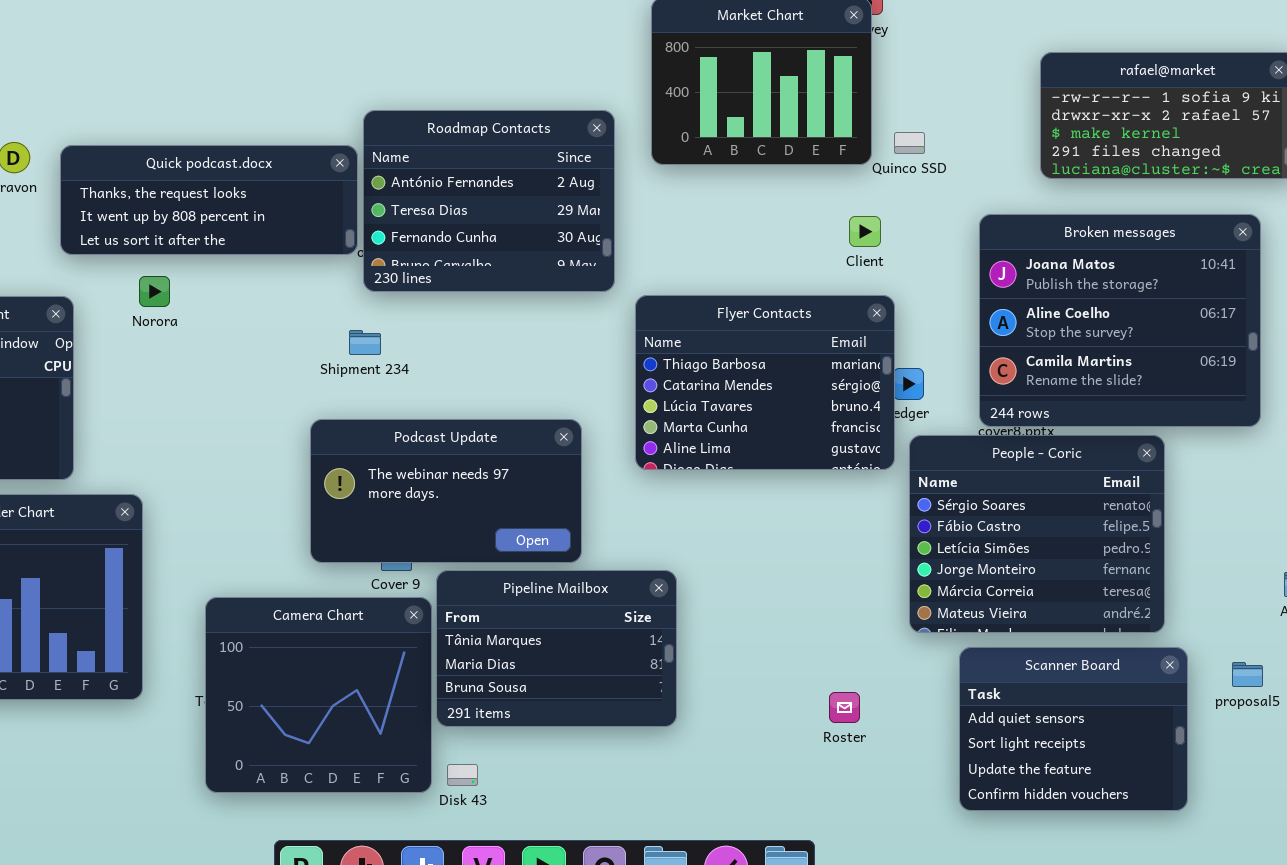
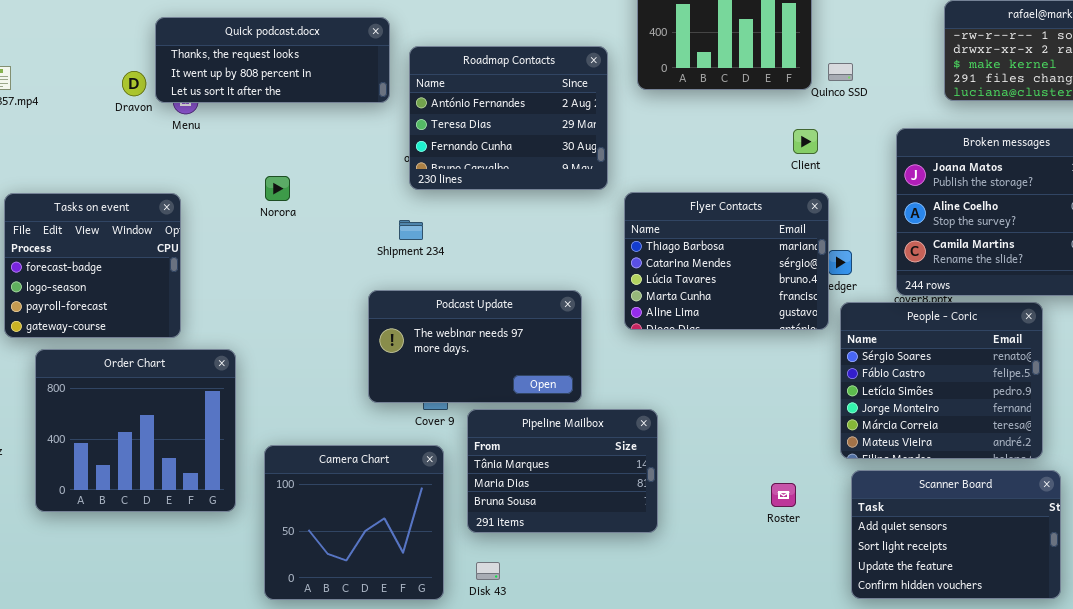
Quick podcast.docx: [60,145,358,255] -> [155,17,390,103], moved
Norora: [139,276,170,307] -> [265,176,290,201], moved
Camera Chart: [205,597,432,793] -> [264,445,444,600], moved
Scanner Board: [959,647,1188,811] -> [851,470,1061,599], resized
Roster: [829,692,860,723] -> [771,483,796,507], moved

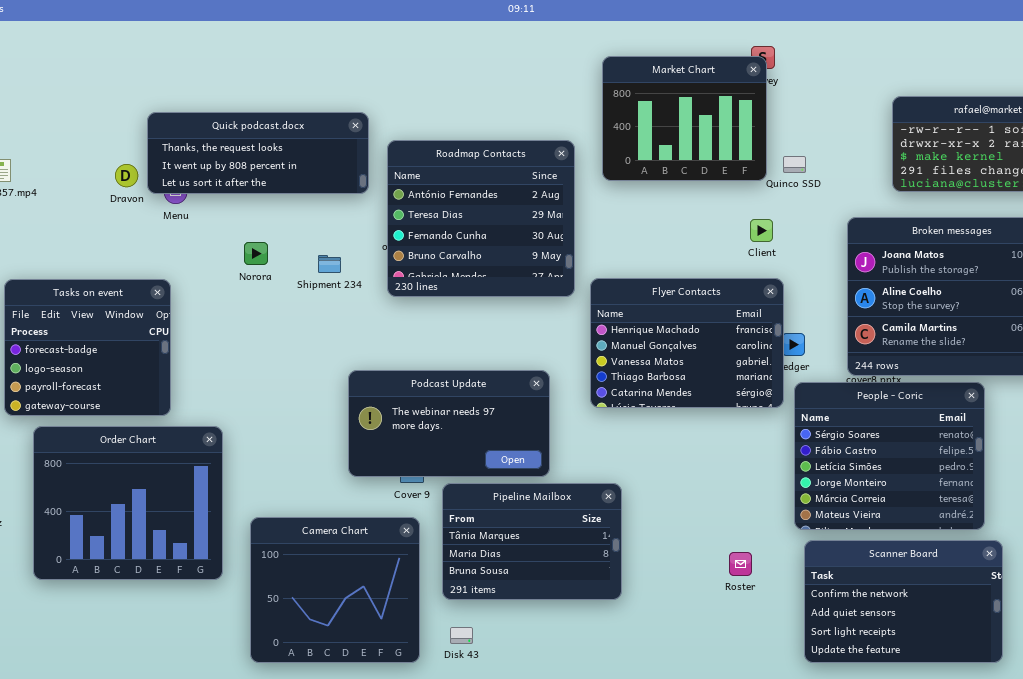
Roadmap Contacts: [409,46,608,190] -> [387,140,575,297], resized
Norora: [265,176,290,201] -> [244,242,268,265], moved
Flyer Contacts: [624,192,829,330] -> [590,278,784,408], scrolled up 3 rows
Shipment 234: [399,220,423,240] -> [318,255,341,273], moved
Scanner Board: [851,470,1061,599] -> [804,540,1003,663], scrolled up 1 row

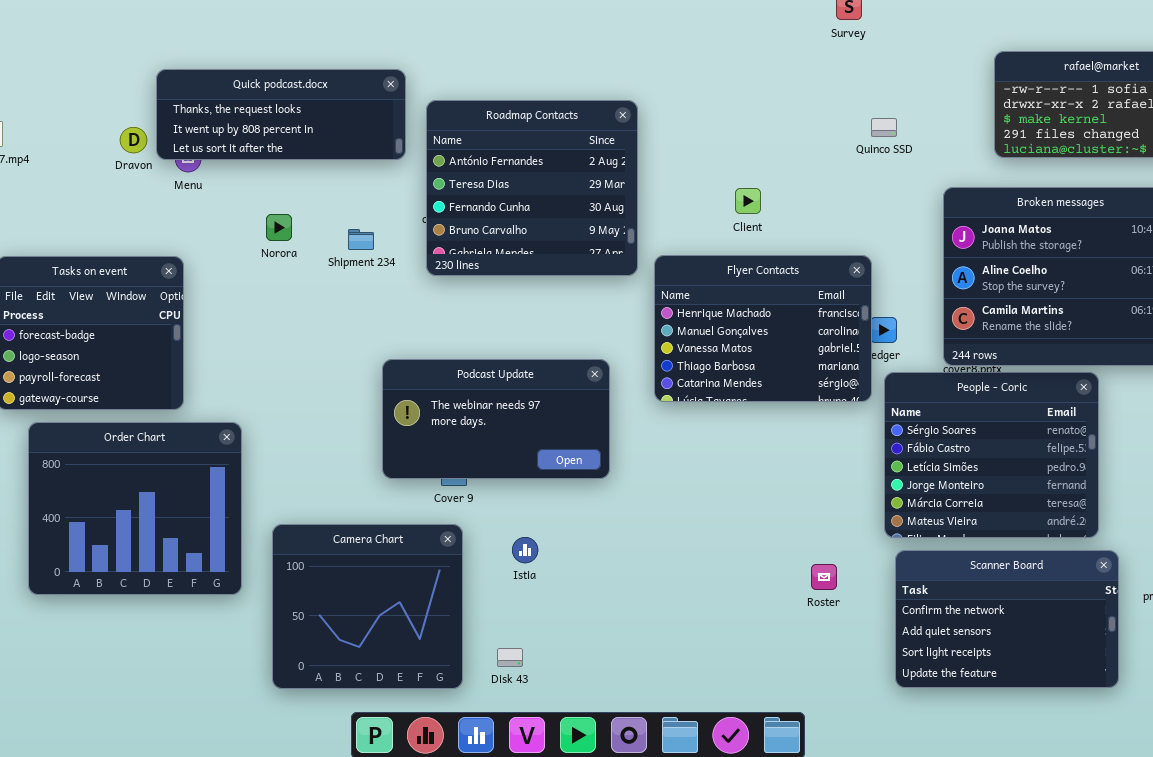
Market Chart: [602,56,767,181] -> none, closed
Client: [750,219,773,242] -> [735,188,761,214], moved
Pipeline Mailbox: [442,483,622,600] -> none, closed

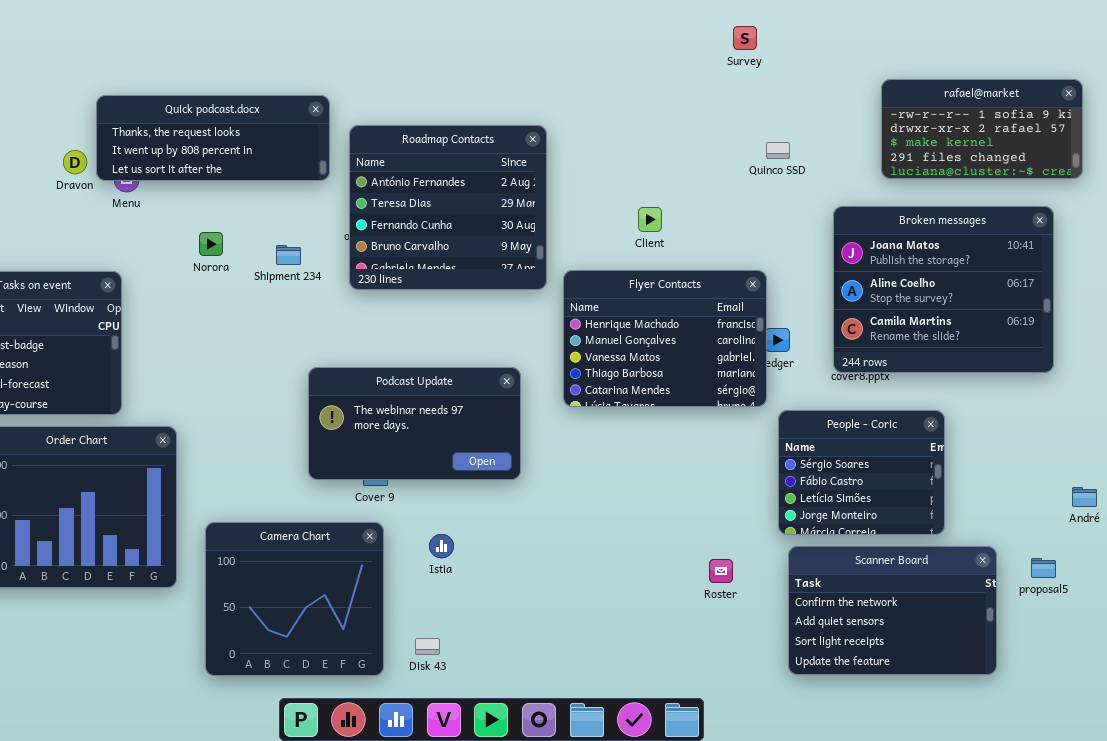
People - Coric: [884,372,1099,538] -> [778,410,945,535], resized

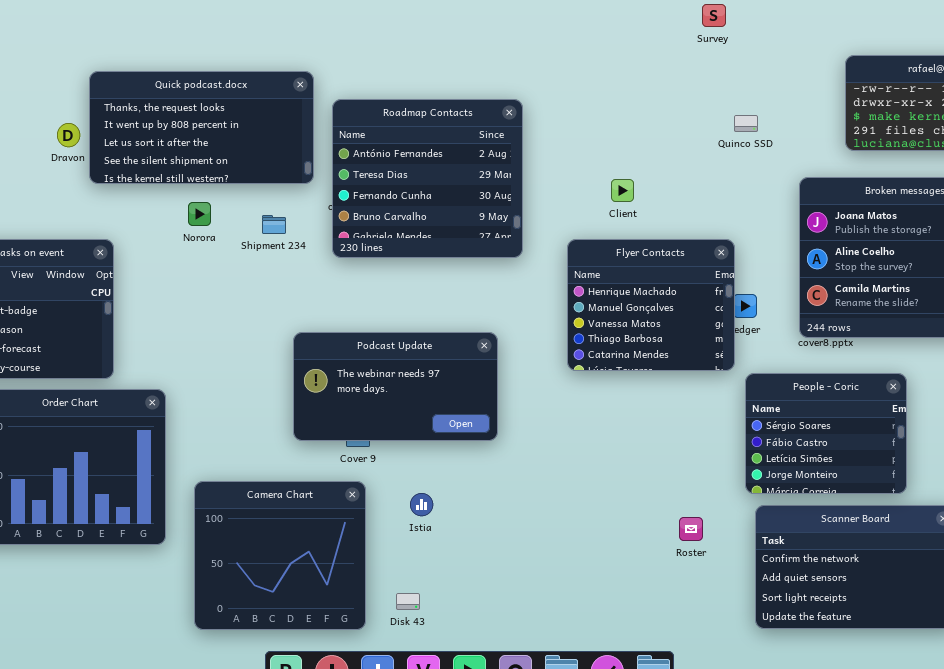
Quick podcast.docx: [96,95,330,181] -> [89,71,314,184], resized
Flyer Contacts: [563,270,767,407] -> [567,239,735,371], resized

